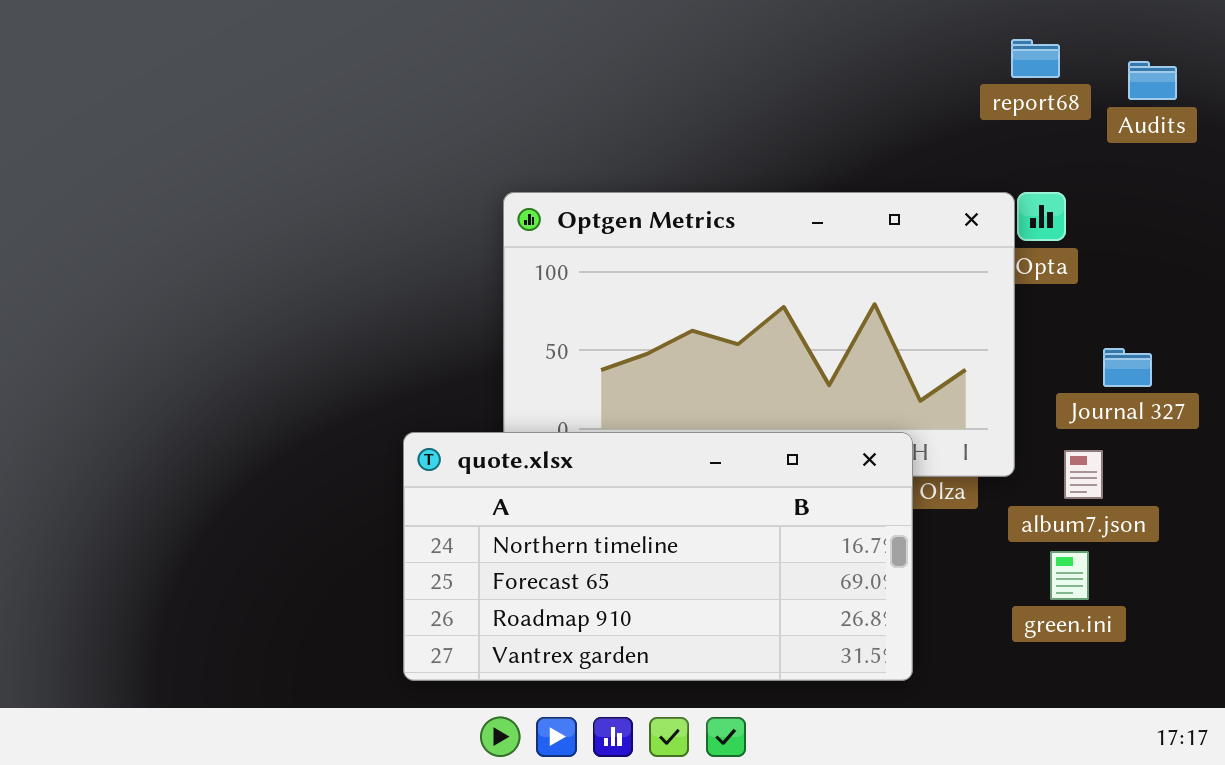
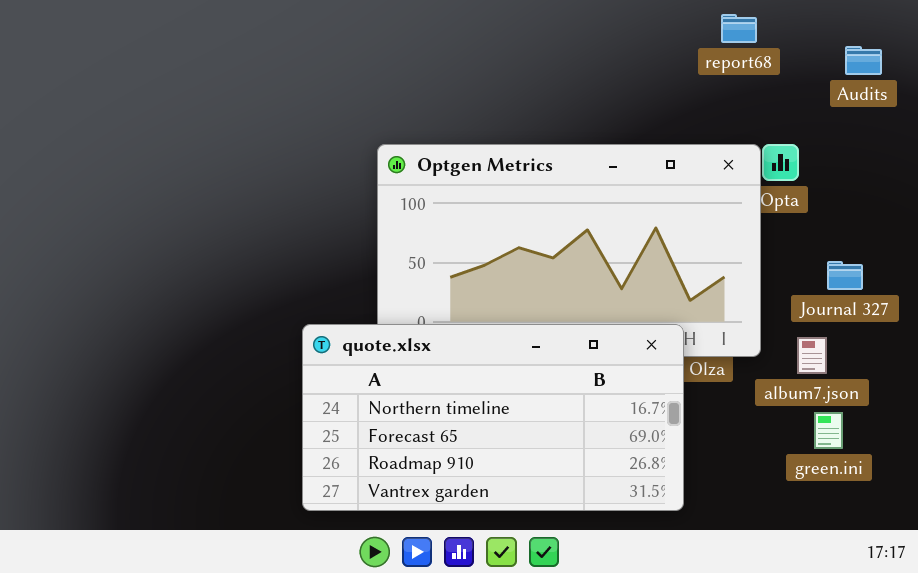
report68: [1011,39,1060,78] -> [721,14,757,43], moved
green.ini: [1050,551,1089,600] -> [814,412,843,449], moved

